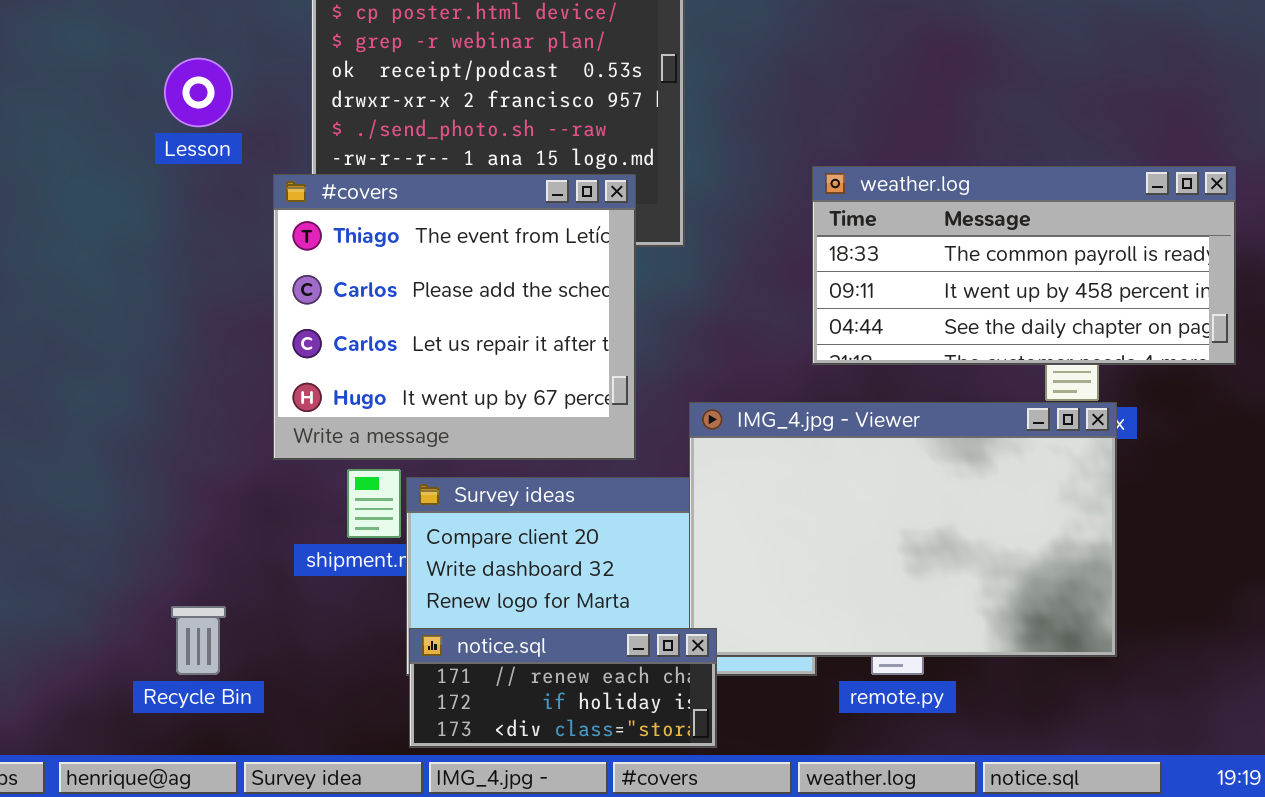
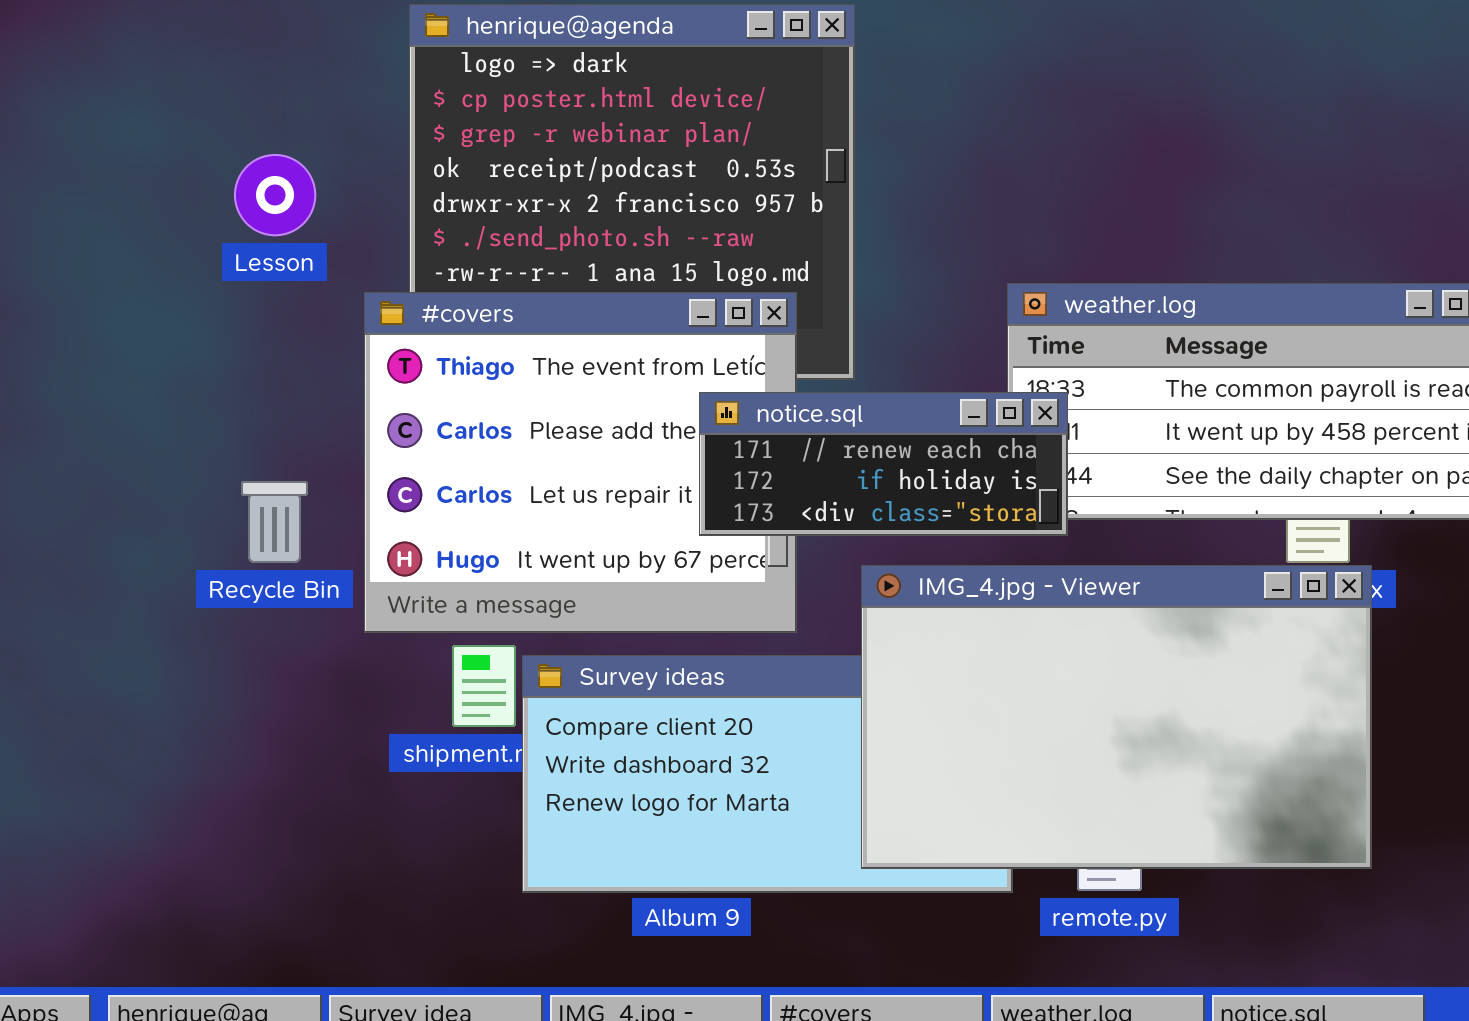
Recycle Bin: [171,606,226,675] -> [241,481,308,563], moved
notice.sql: [409,628,717,748] -> [699,392,1068,536], moved

